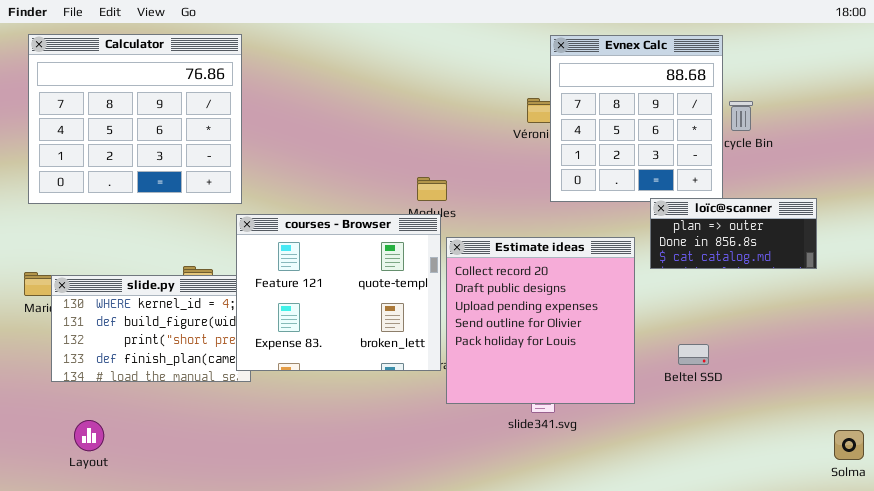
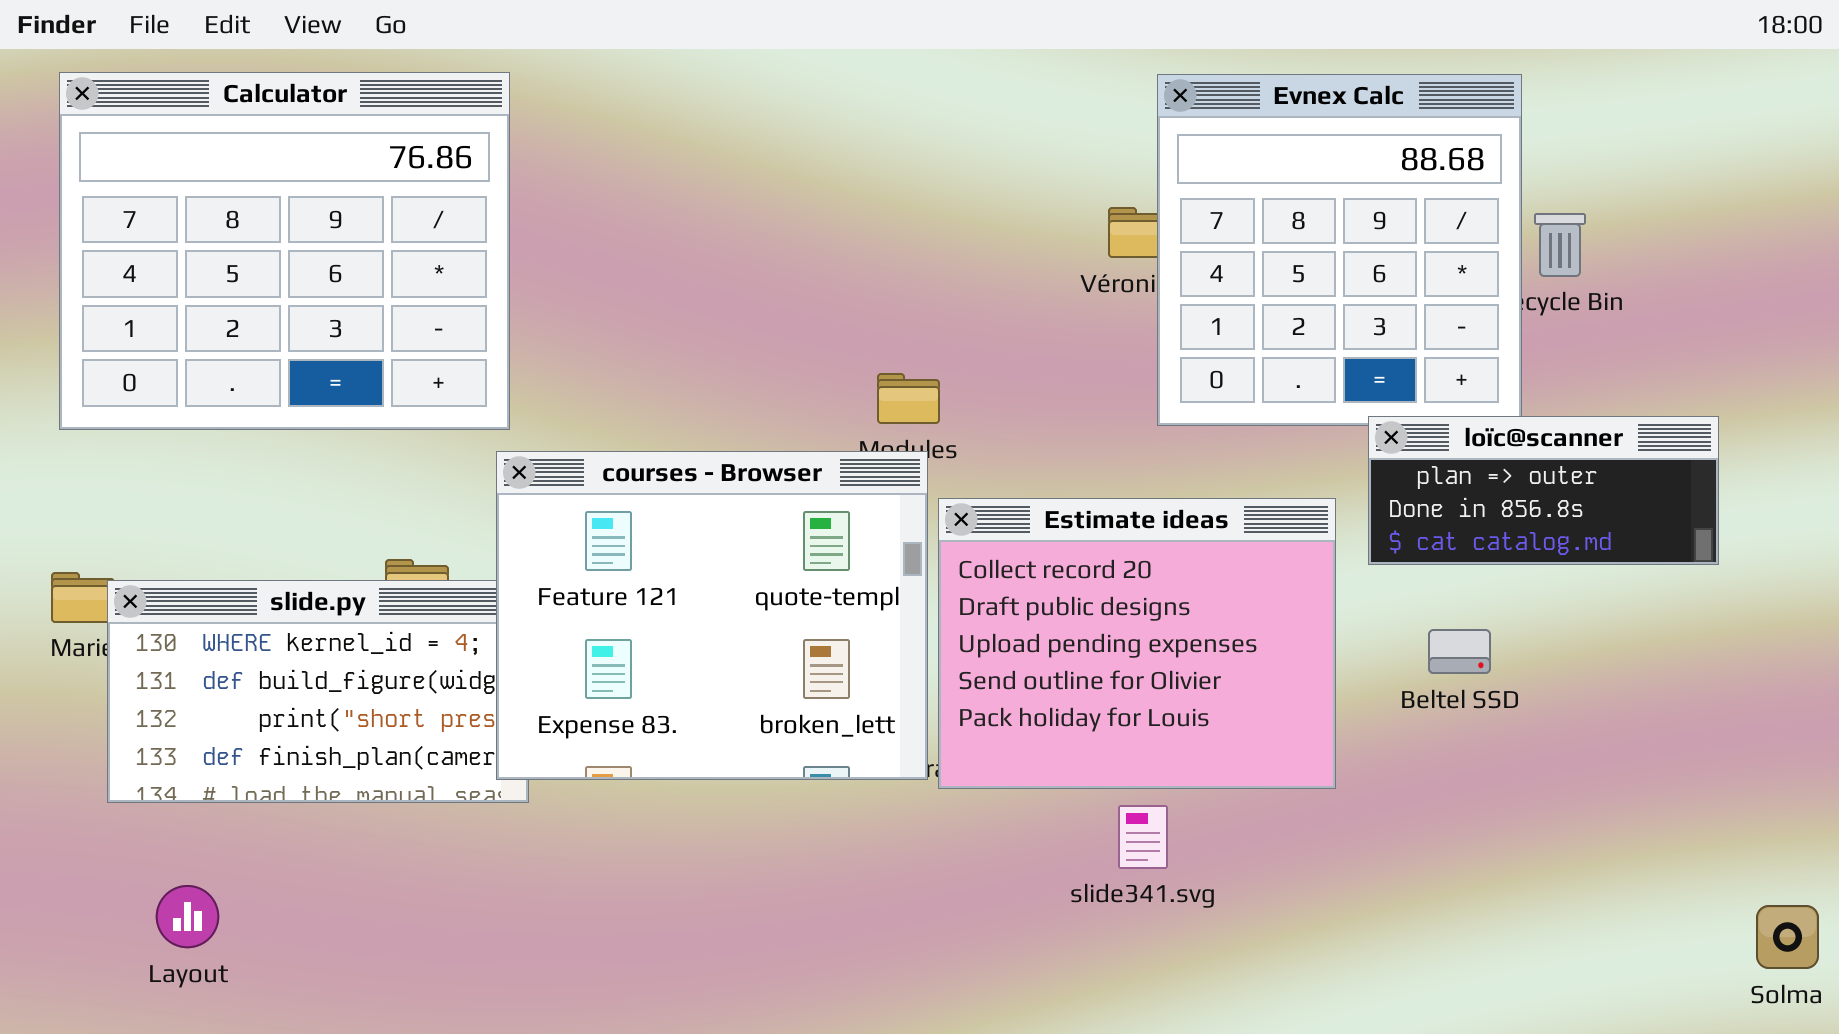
Estimate ideas: [446,237,635,404] -> [938,498,1336,789], resized
Beltel SSD: [678,344,709,365] -> [1428,629,1491,674], moved

